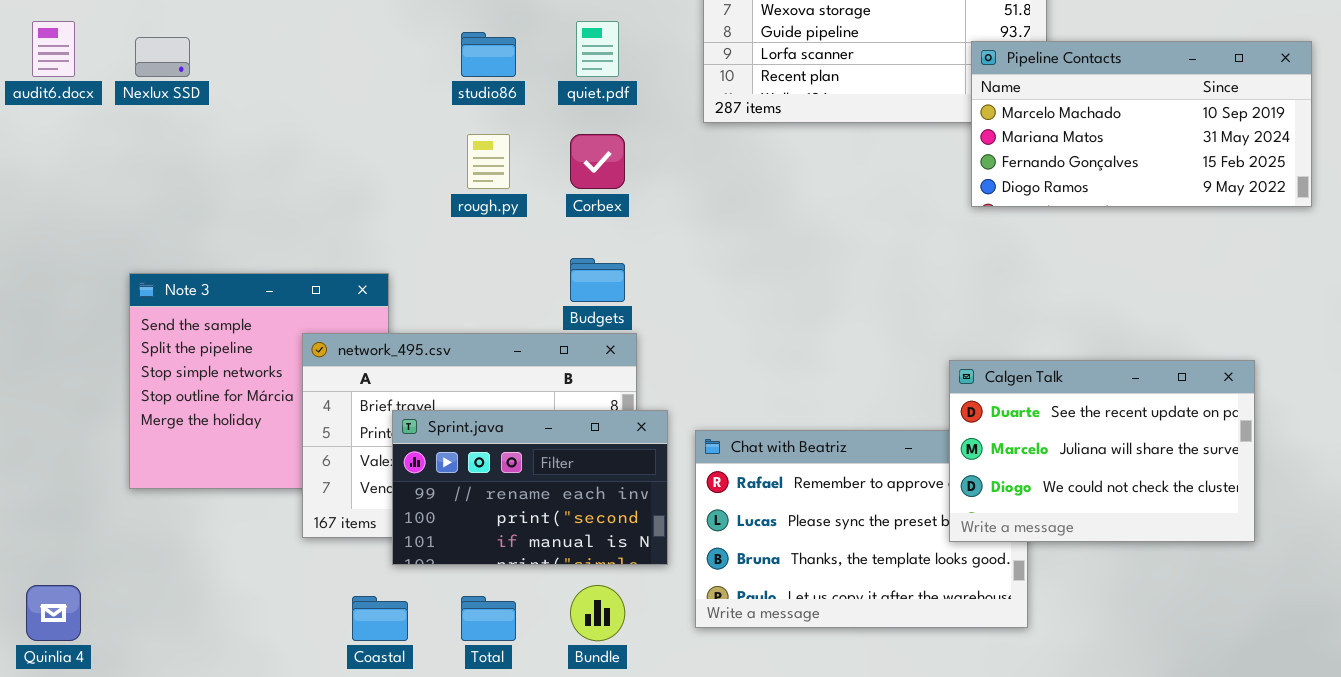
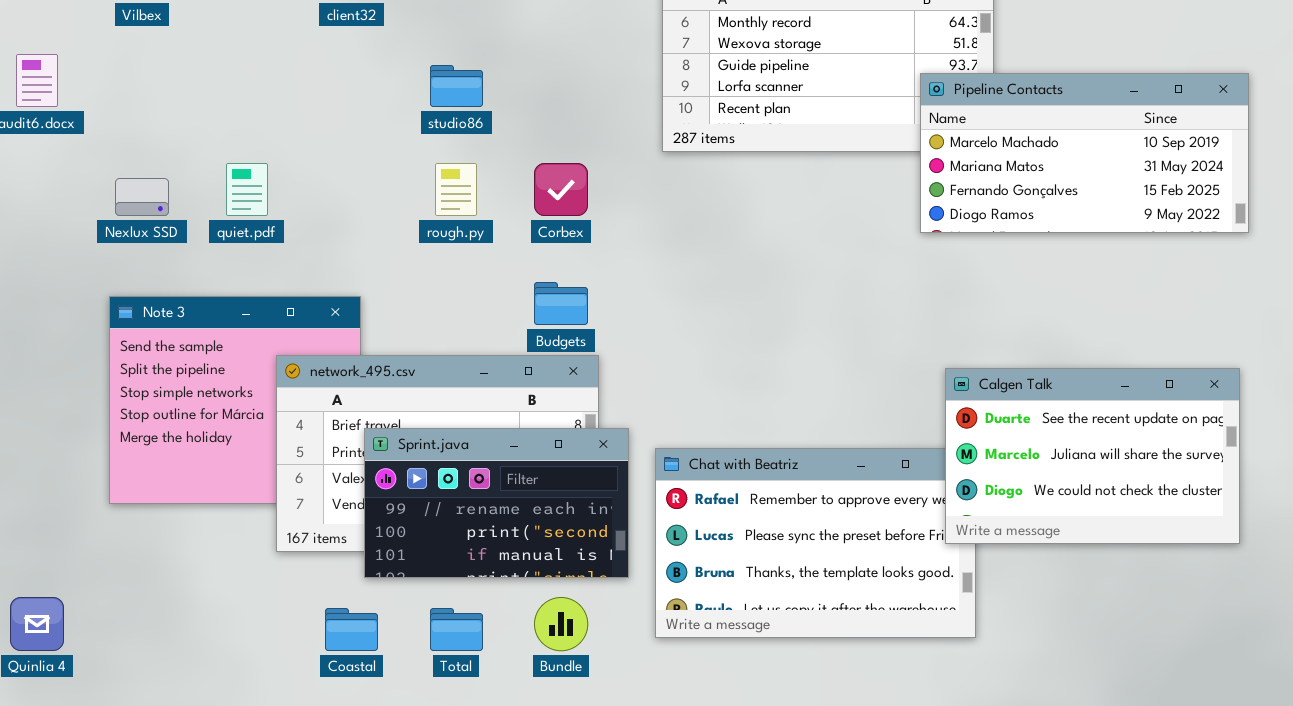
quiet.pdf: [576,21,619,77] -> [226,163,268,216], moved
Nexlux SSD: [135,37,190,77] -> [115,178,169,216], moved
Calgen Talk: [949,360,1255,542] -> [945,368,1240,544], moved

